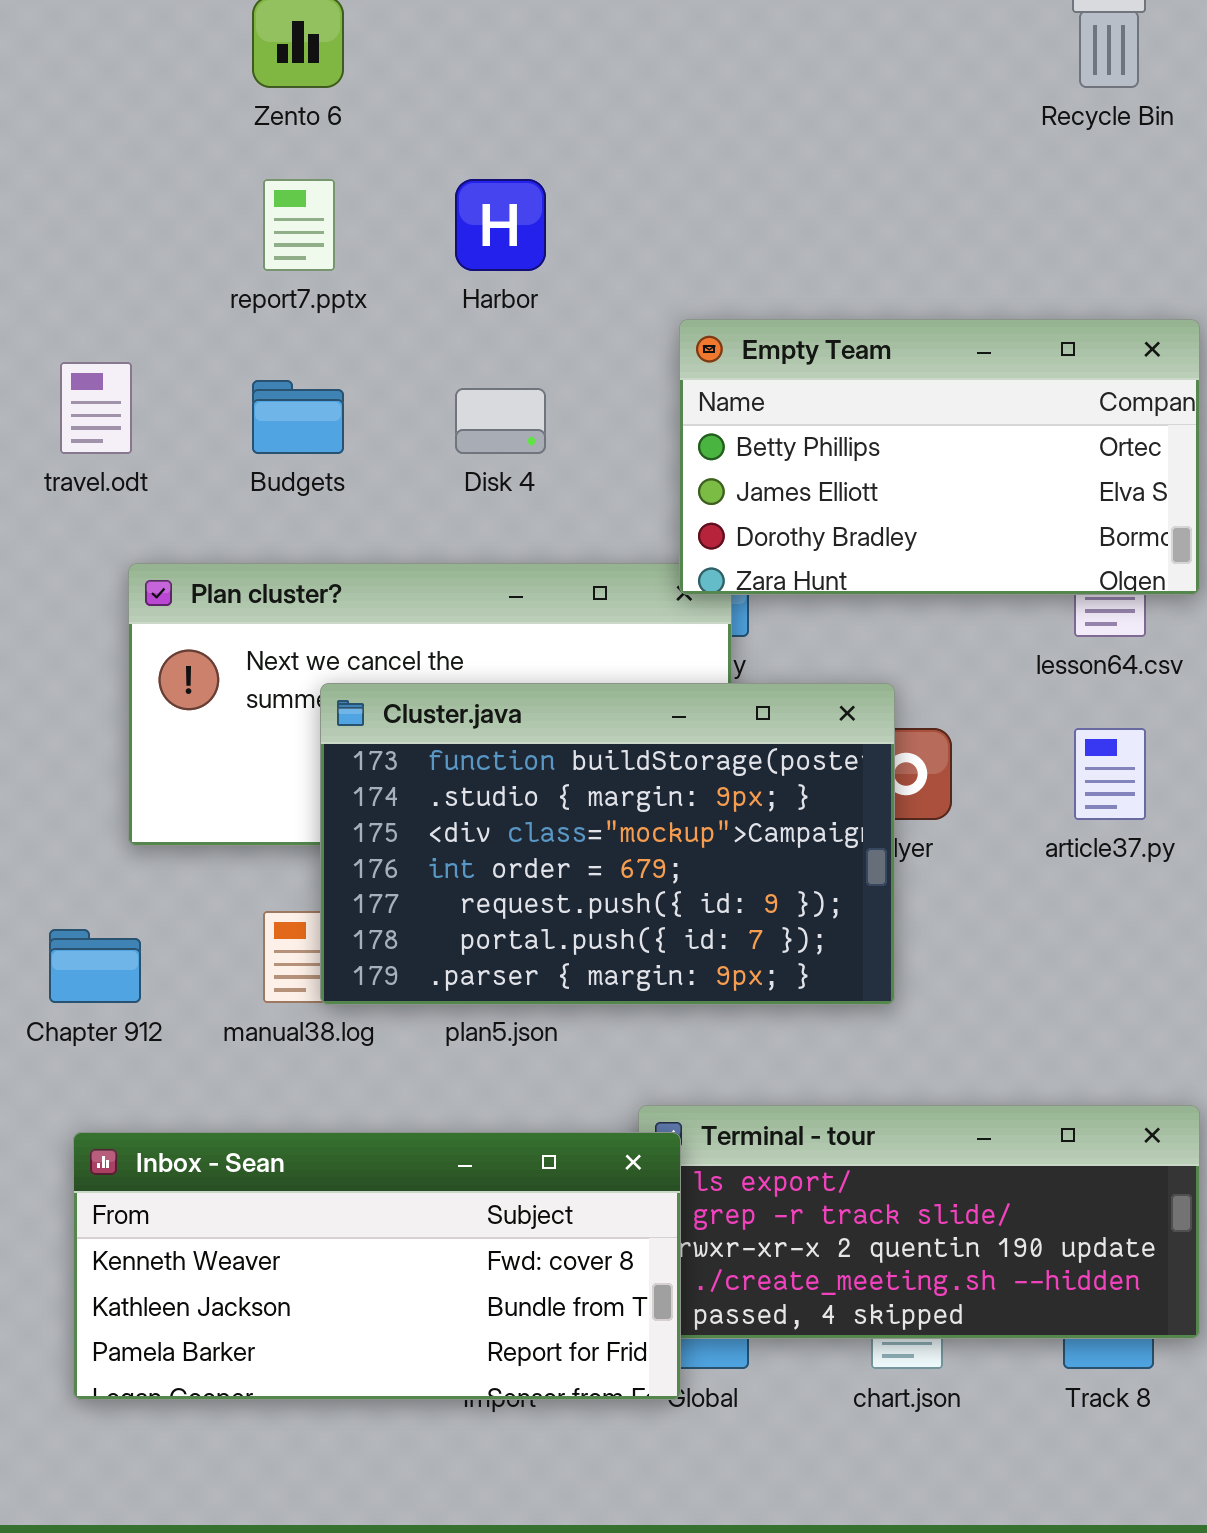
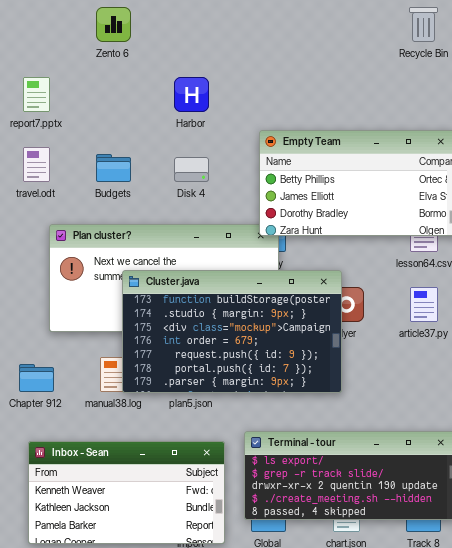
report7.pptx: [263,179,335,271] -> [23,77,50,112], moved
Inbox - Sean: [73,1132,681,1400] -> [28,441,225,544], resized

